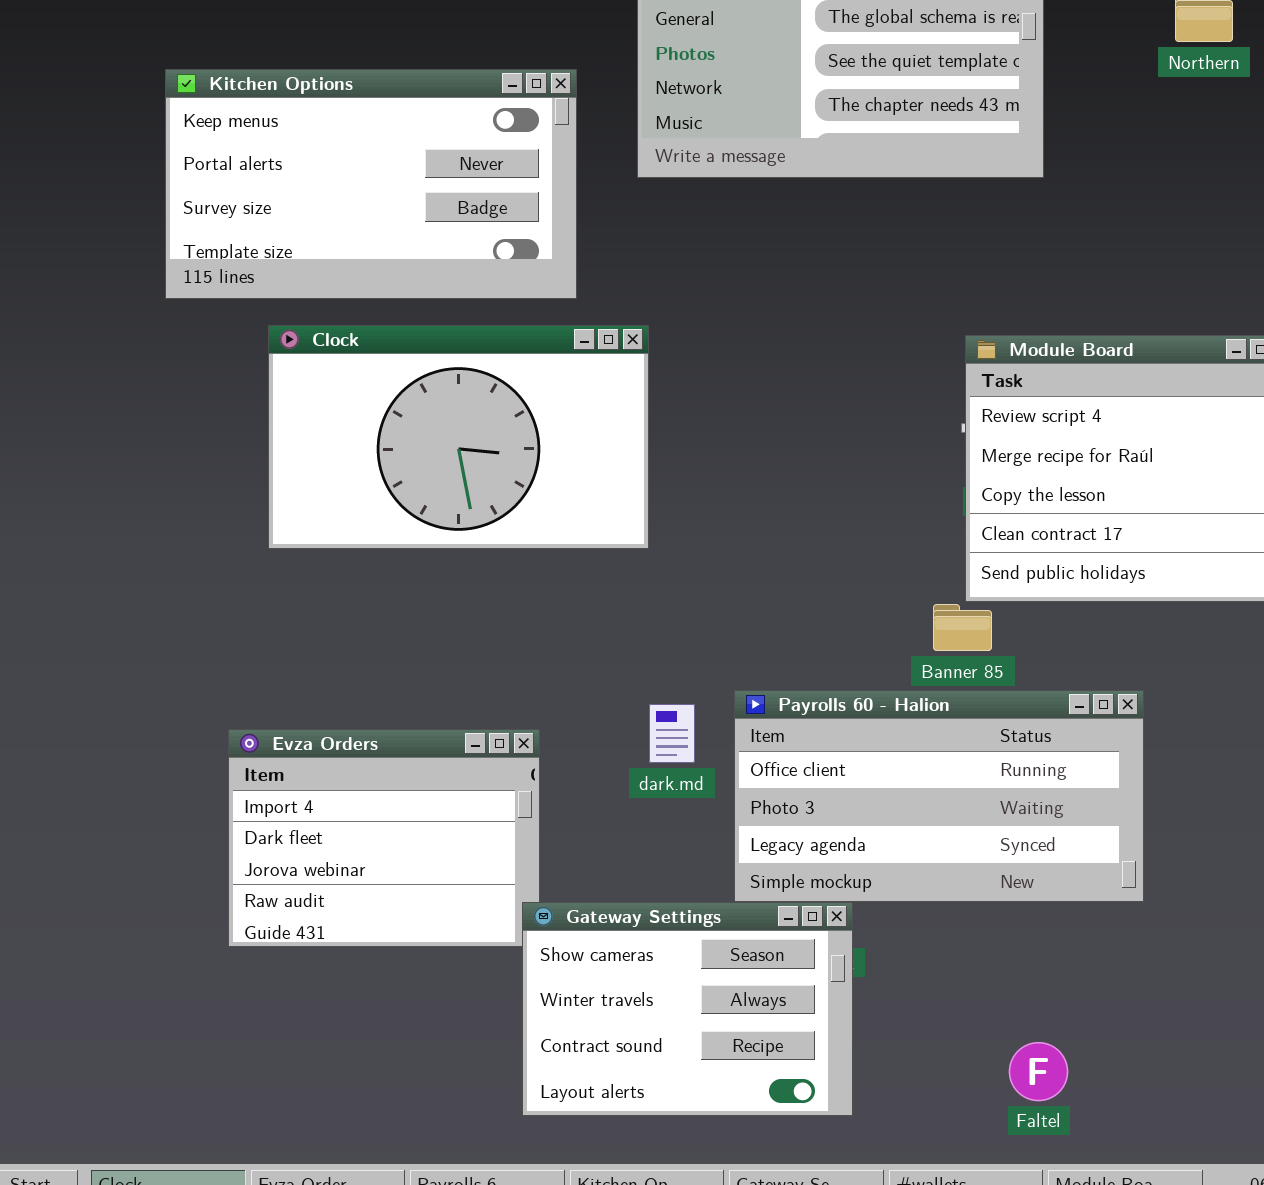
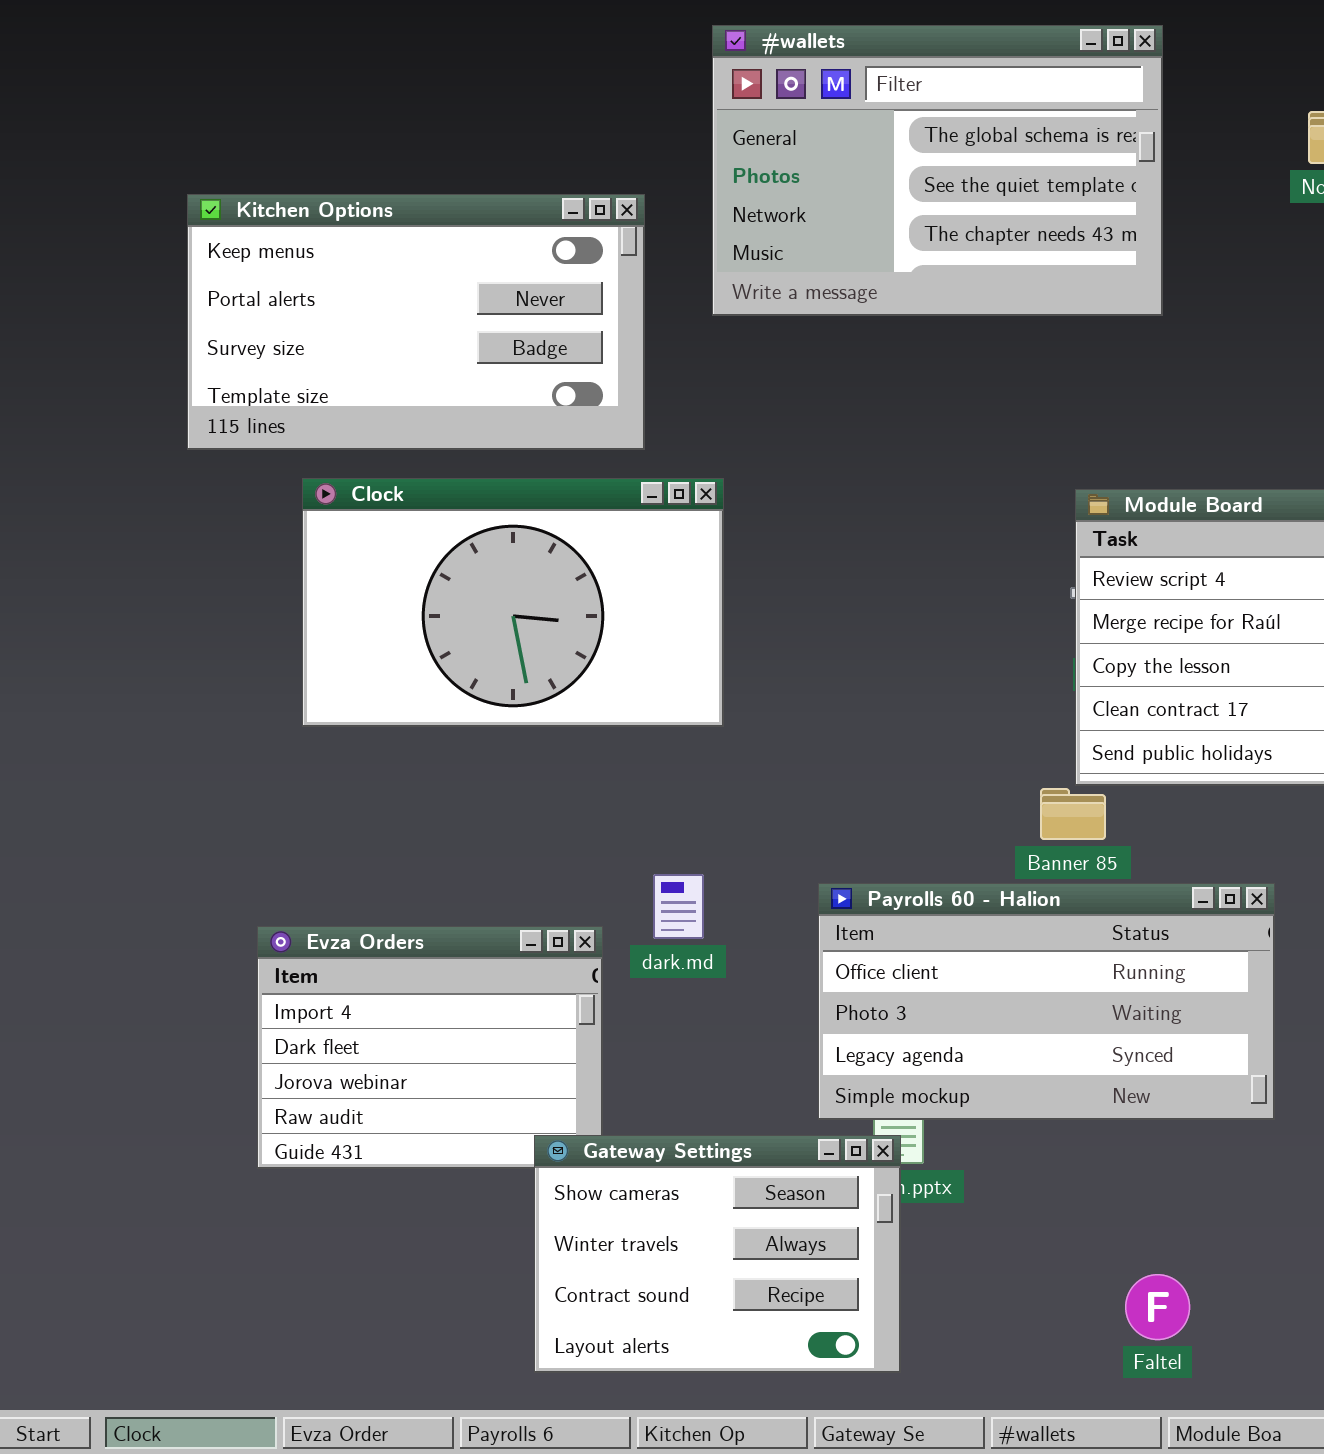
dark.md: [649,704,695,763] -> [653,874,704,939], moved
Gateway Settings: [522,902,853,1116] -> [534,1135,901,1373], moved

